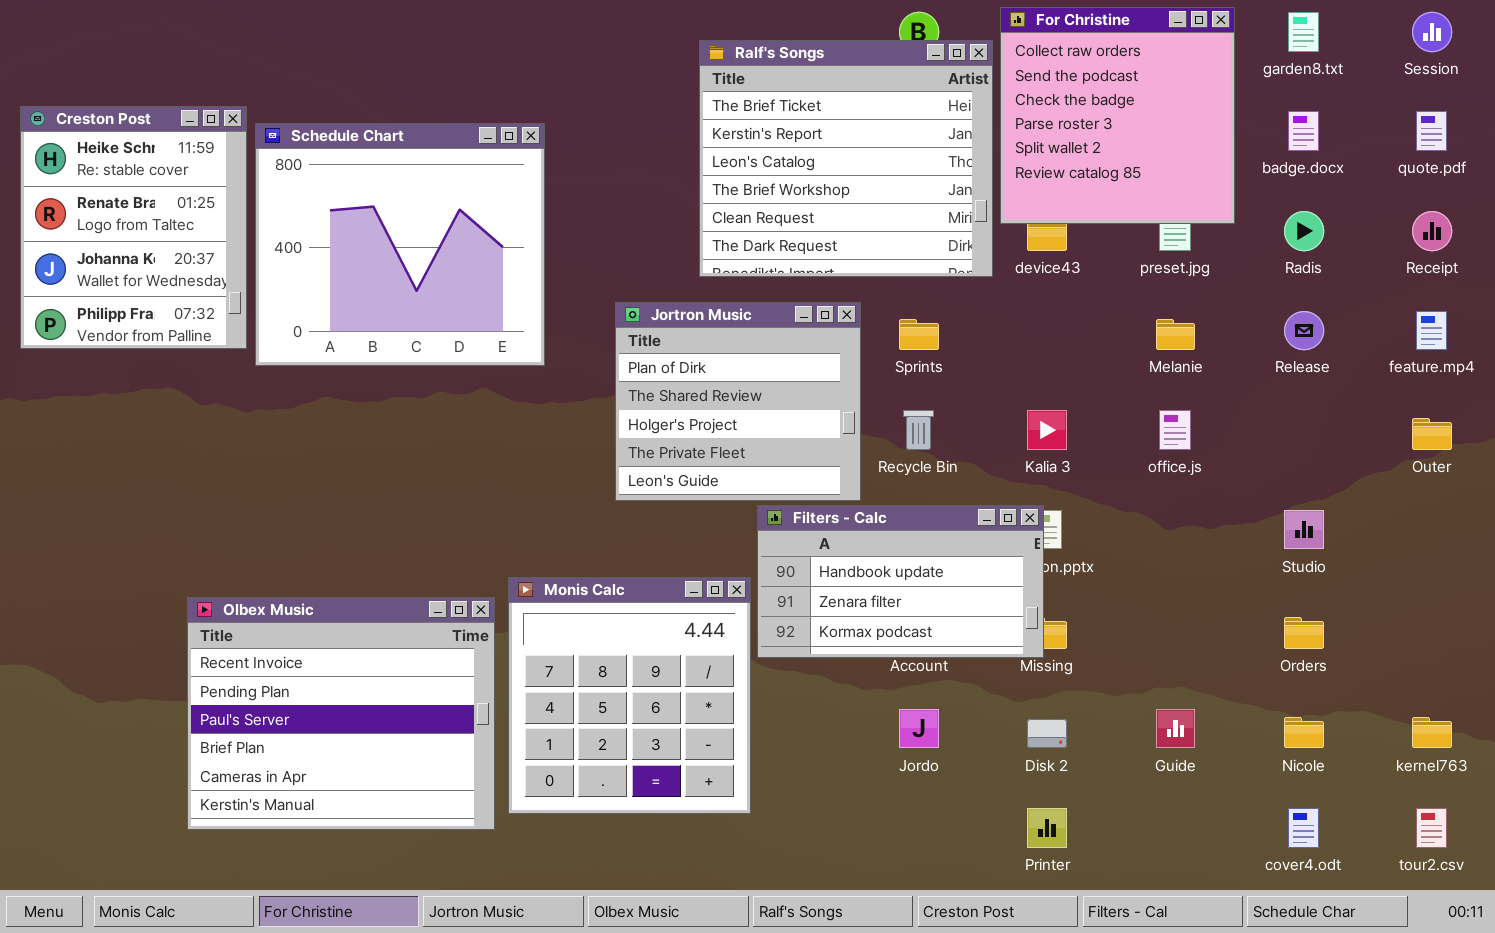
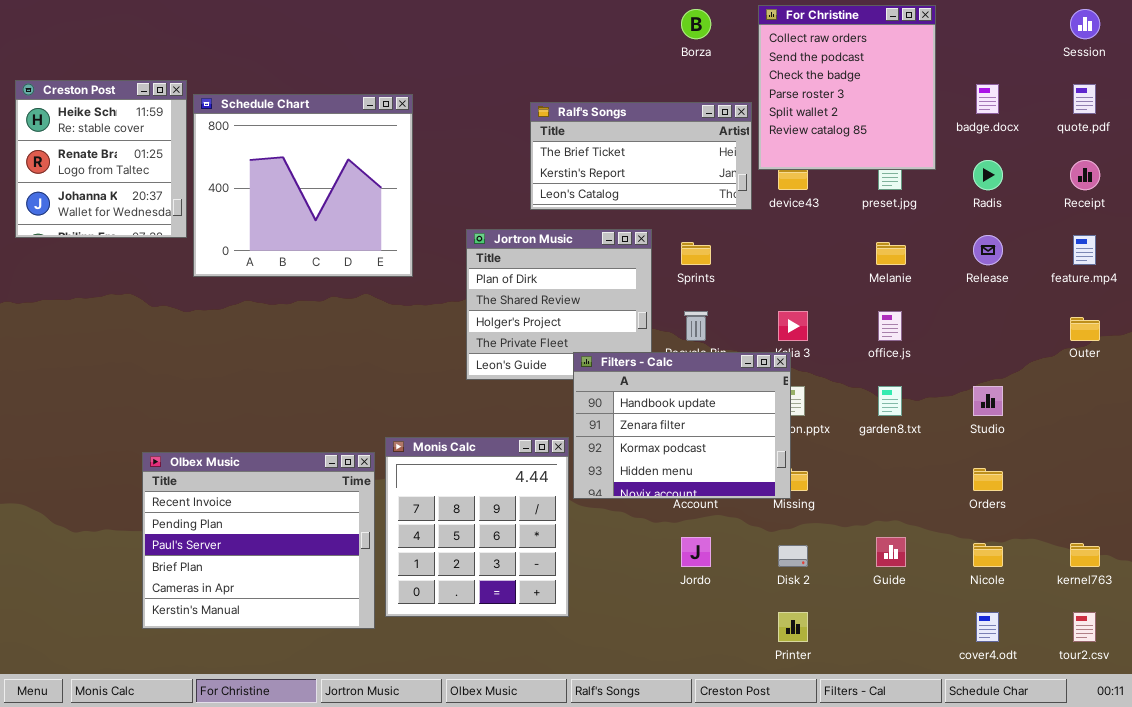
garden8.txt: [1288,12,1319,52] -> [878,386,902,416], moved
Ralf's Songs: [699,40,993,277] -> [530,102,752,210], resized
Creston Post: [20,106,247,349] -> [15,80,187,238], resized
Filters - Calc: [757,505,1044,658] -> [573,352,791,499], resized

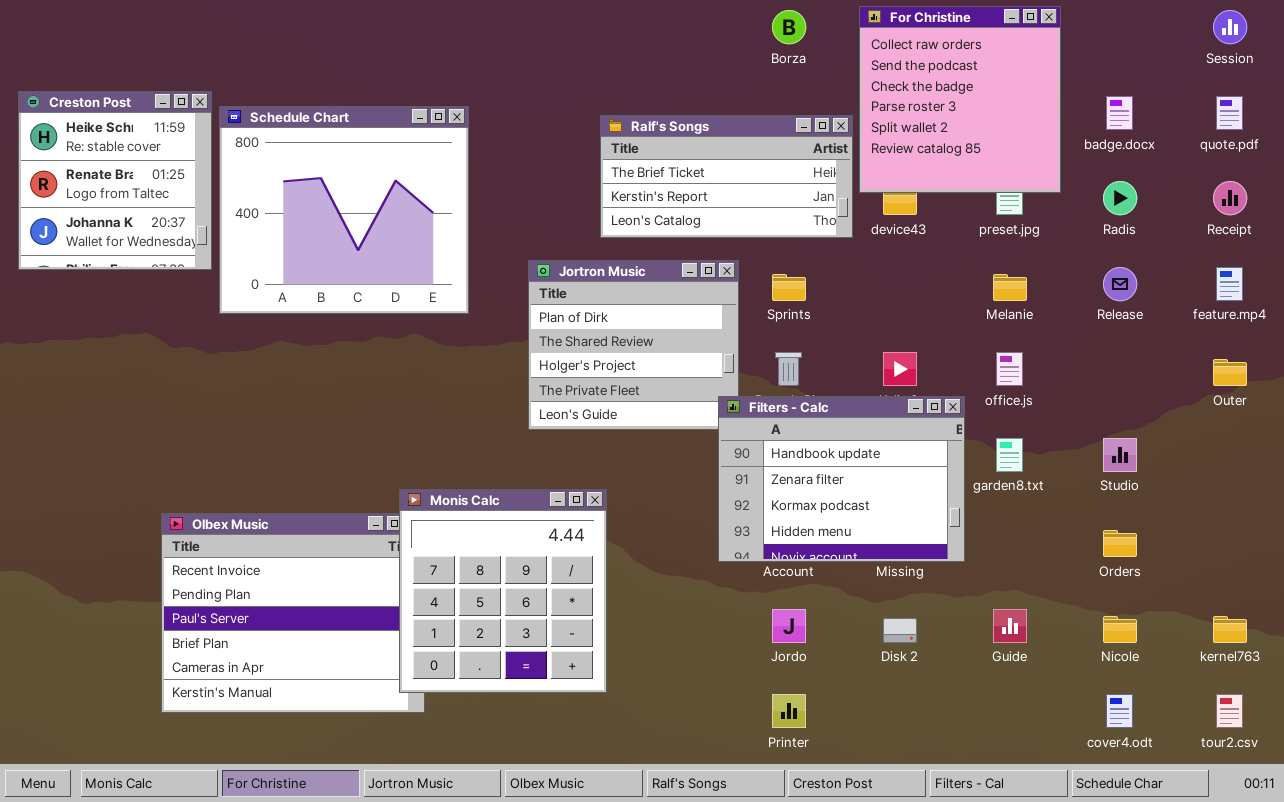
Filters - Calc: [573,352,791,499] -> [718,396,965,562], moved
Monis Calc: [385,437,569,617] -> [399,489,607,693], moved
Printer: [778,612,808,642] -> [772,694,806,728], moved

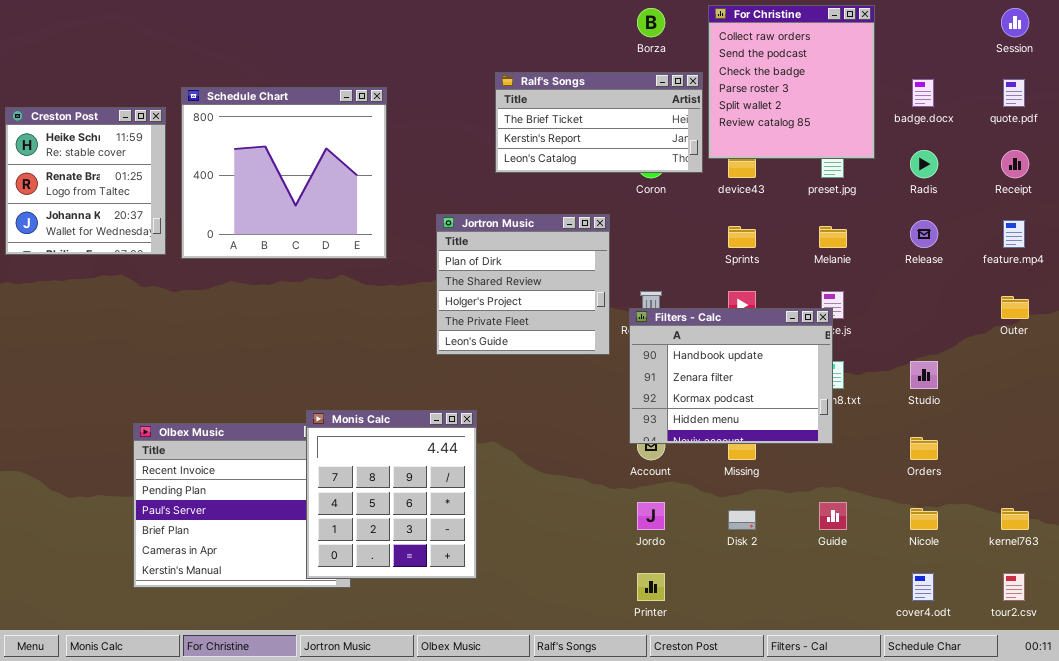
Creston Post: [18,91,212,270] -> [5,107,166,255], moved
Ralf's Songs: [600,115,853,238] -> [495,72,703,173], moved
Sprints: [772,274,806,301] -> [728,226,756,248], moved
Filters - Calc: [718,396,965,562] -> [629,308,833,444], moved
Monis Calc: [399,489,607,693] -> [306,410,477,579], moved

